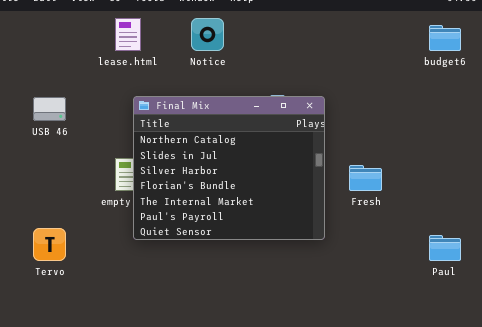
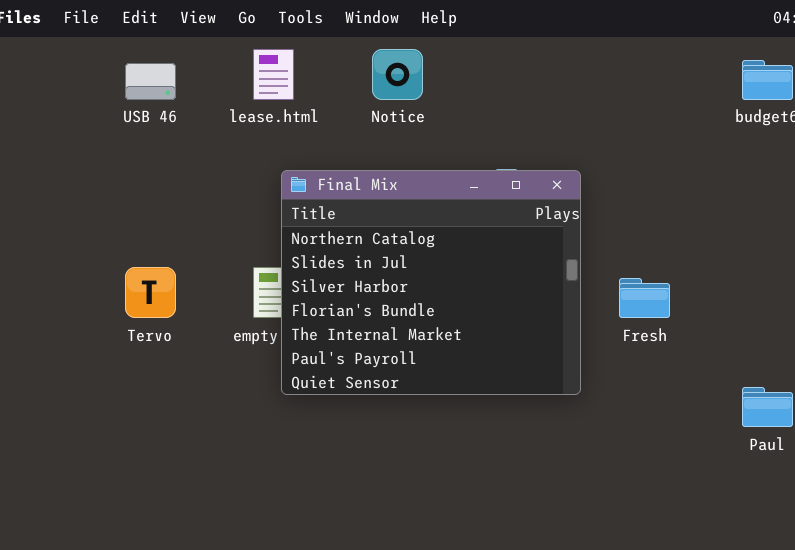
USB 46: [33,97,66,121] -> [125,63,176,100], moved
Tervo: [33,228,66,261] -> [125,267,176,318], moved

